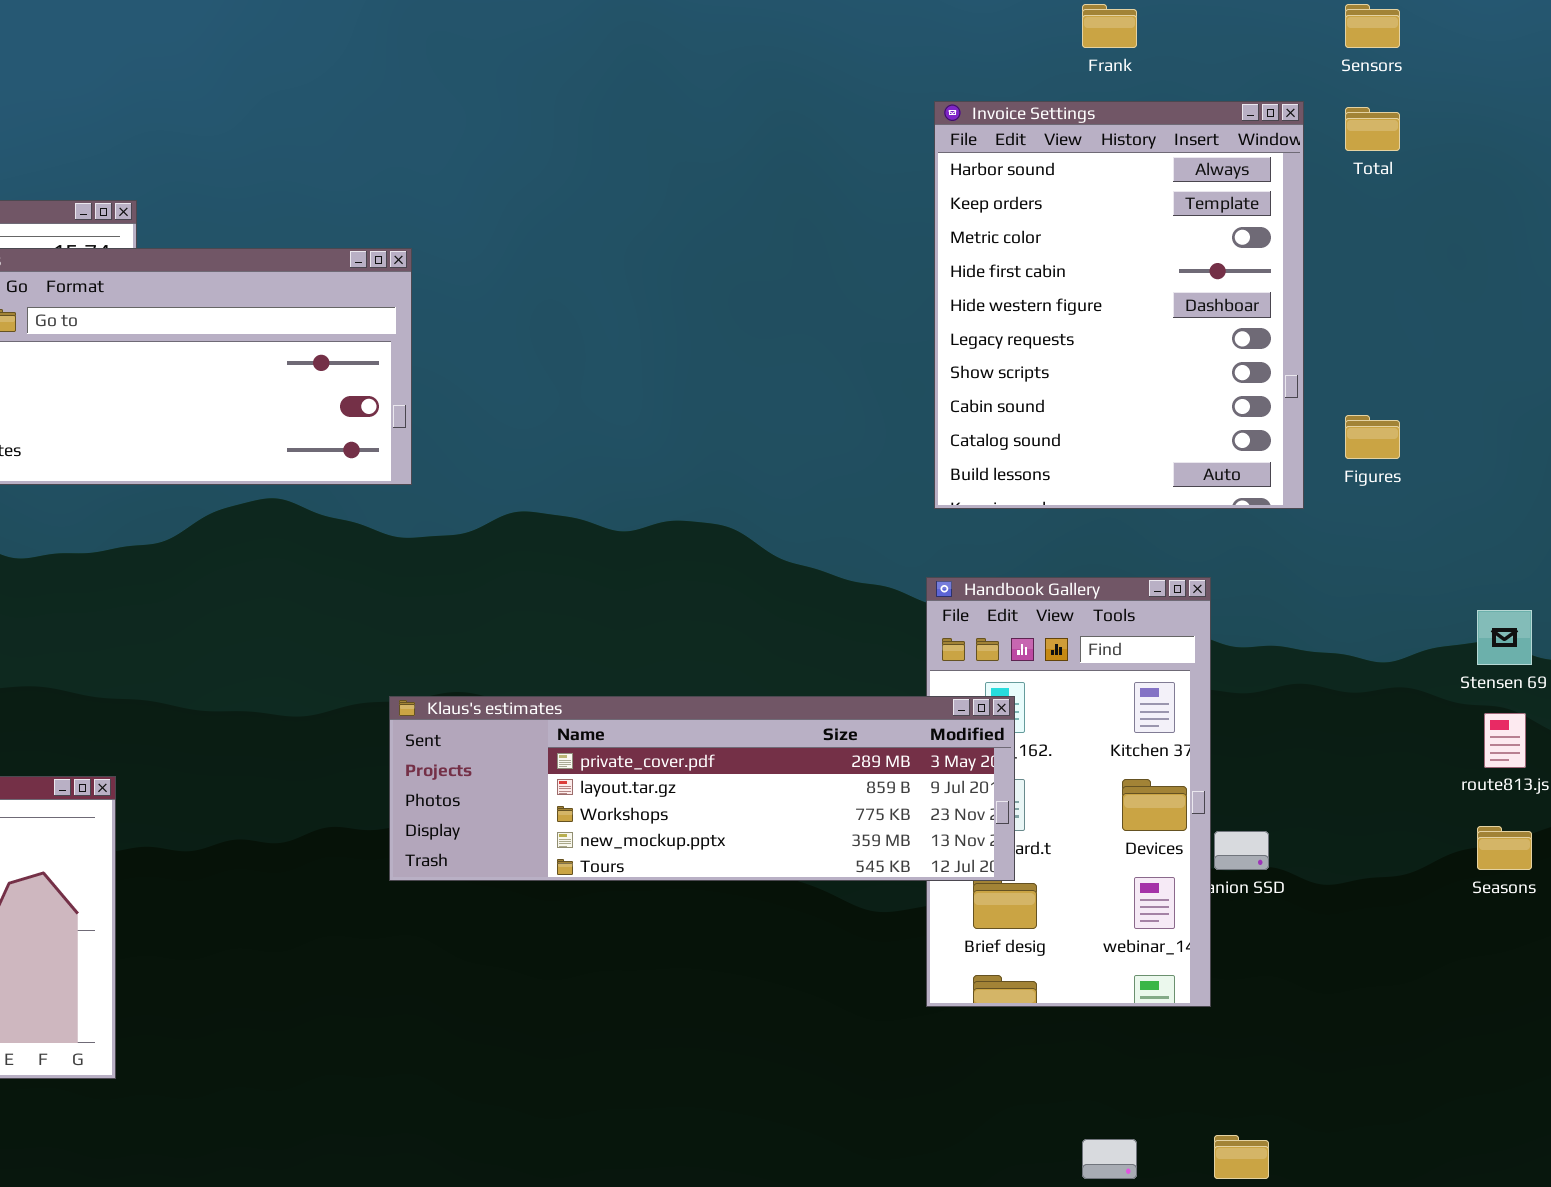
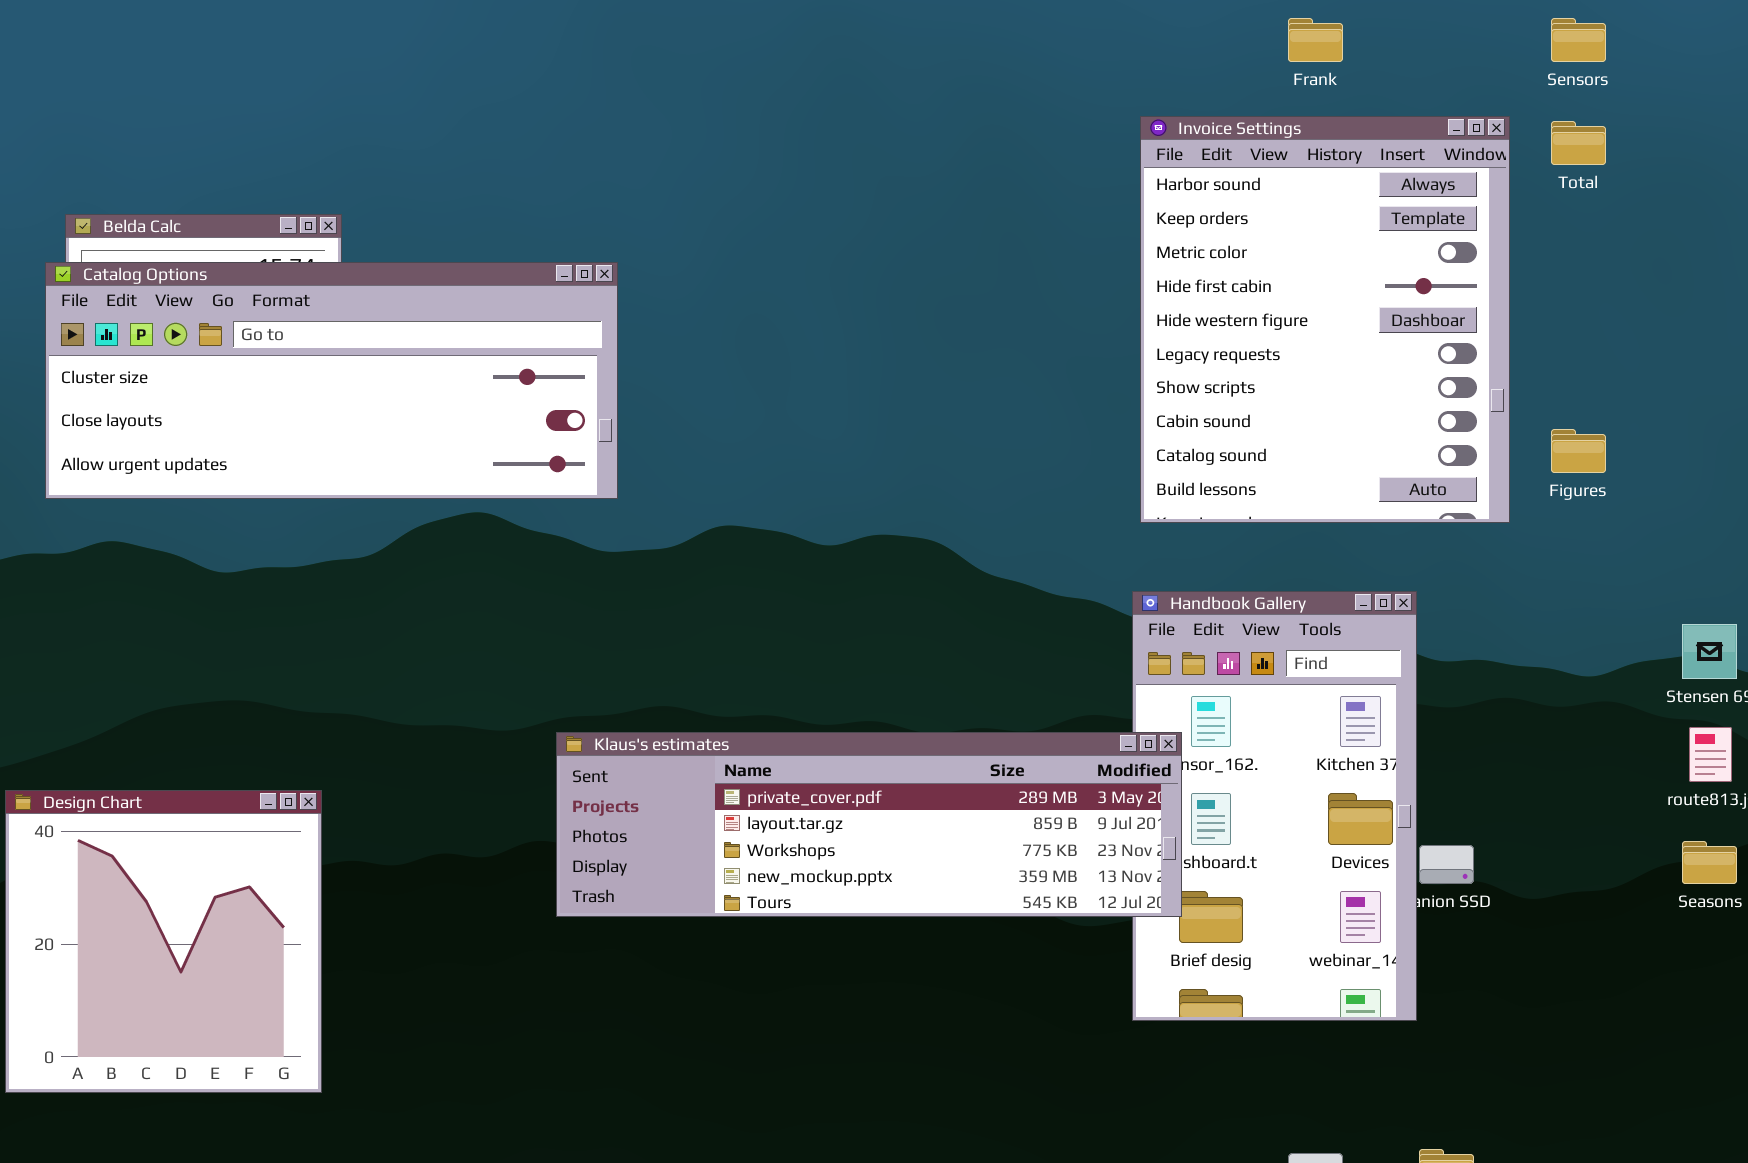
Klaus's estimates: [389,696,1015,881] -> [556,732,1182,917], moved

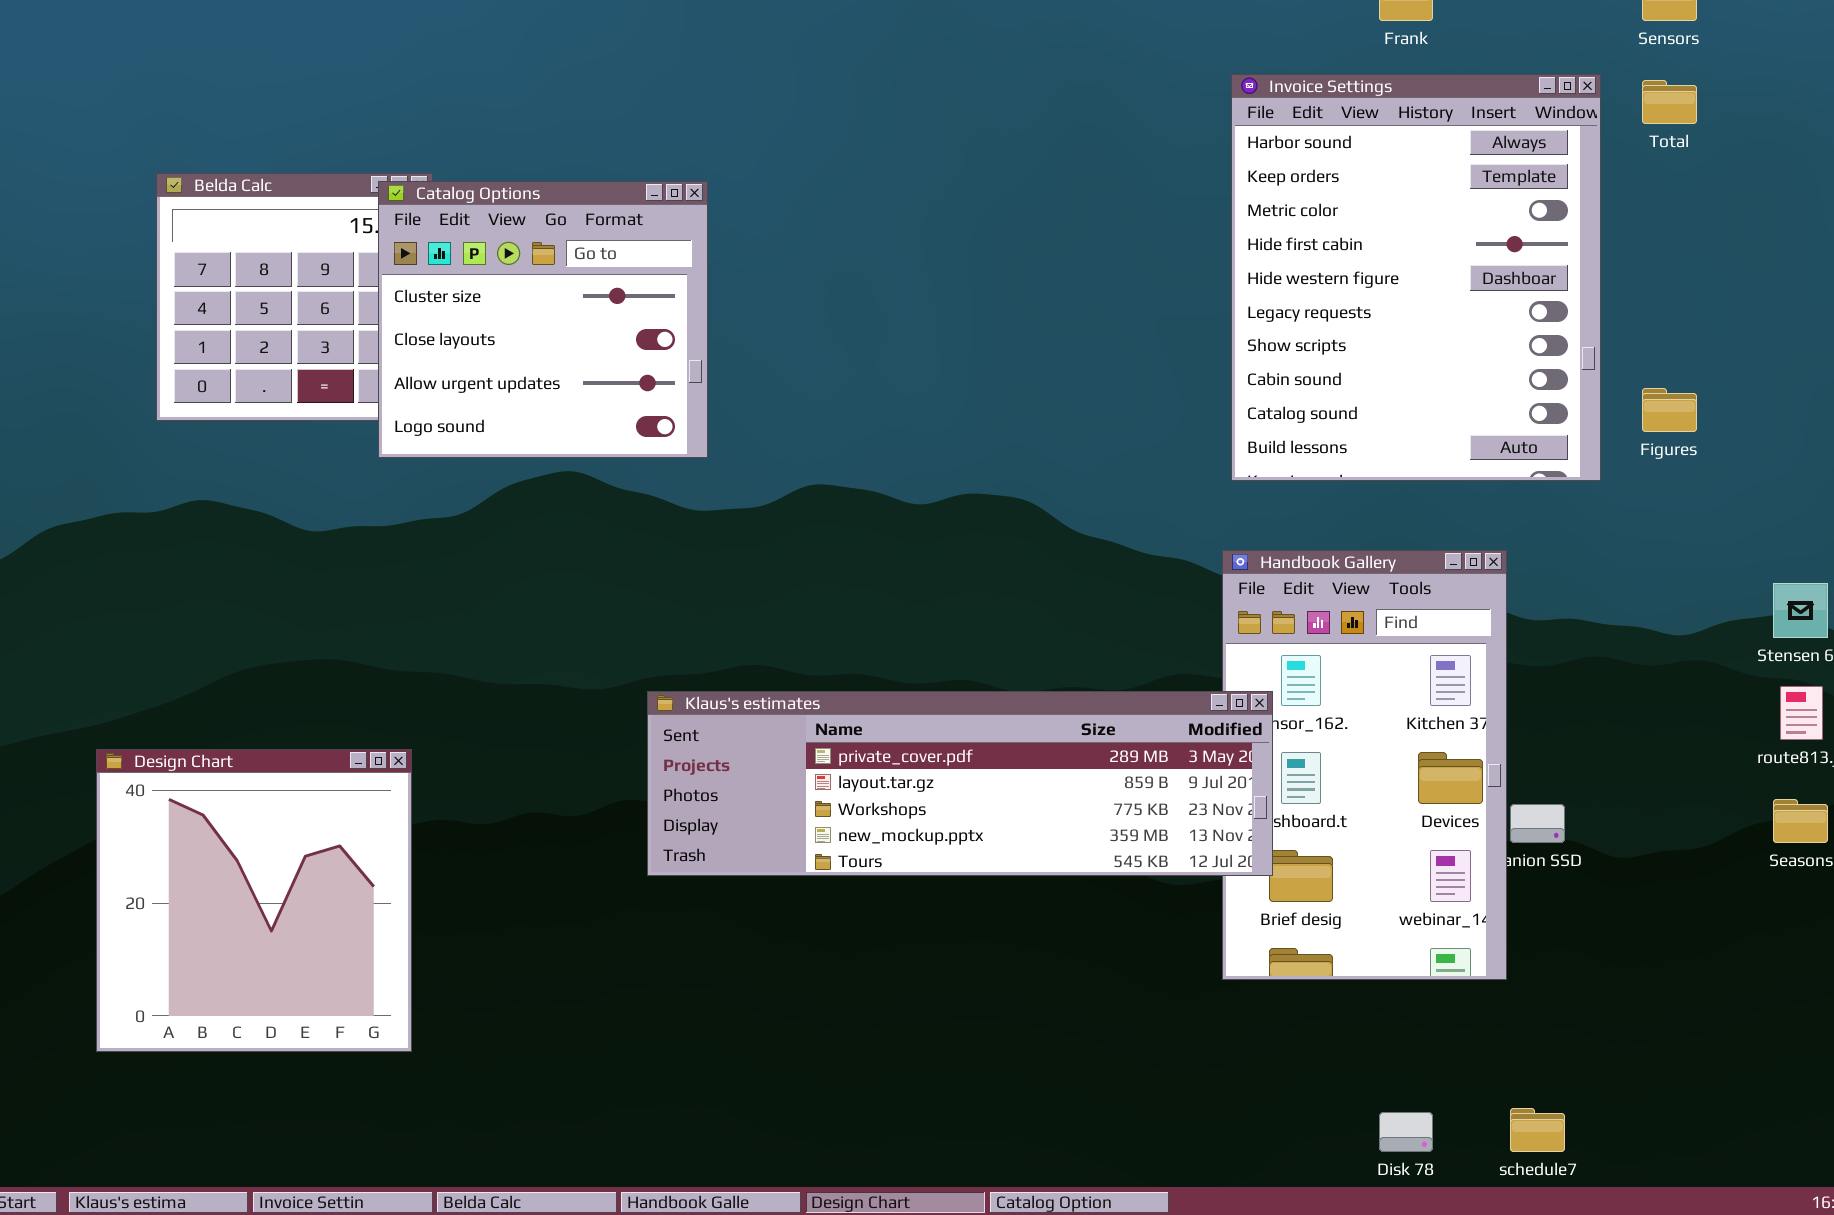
Catalog Options: [45,262,618,499] -> [378,181,708,458], resized

